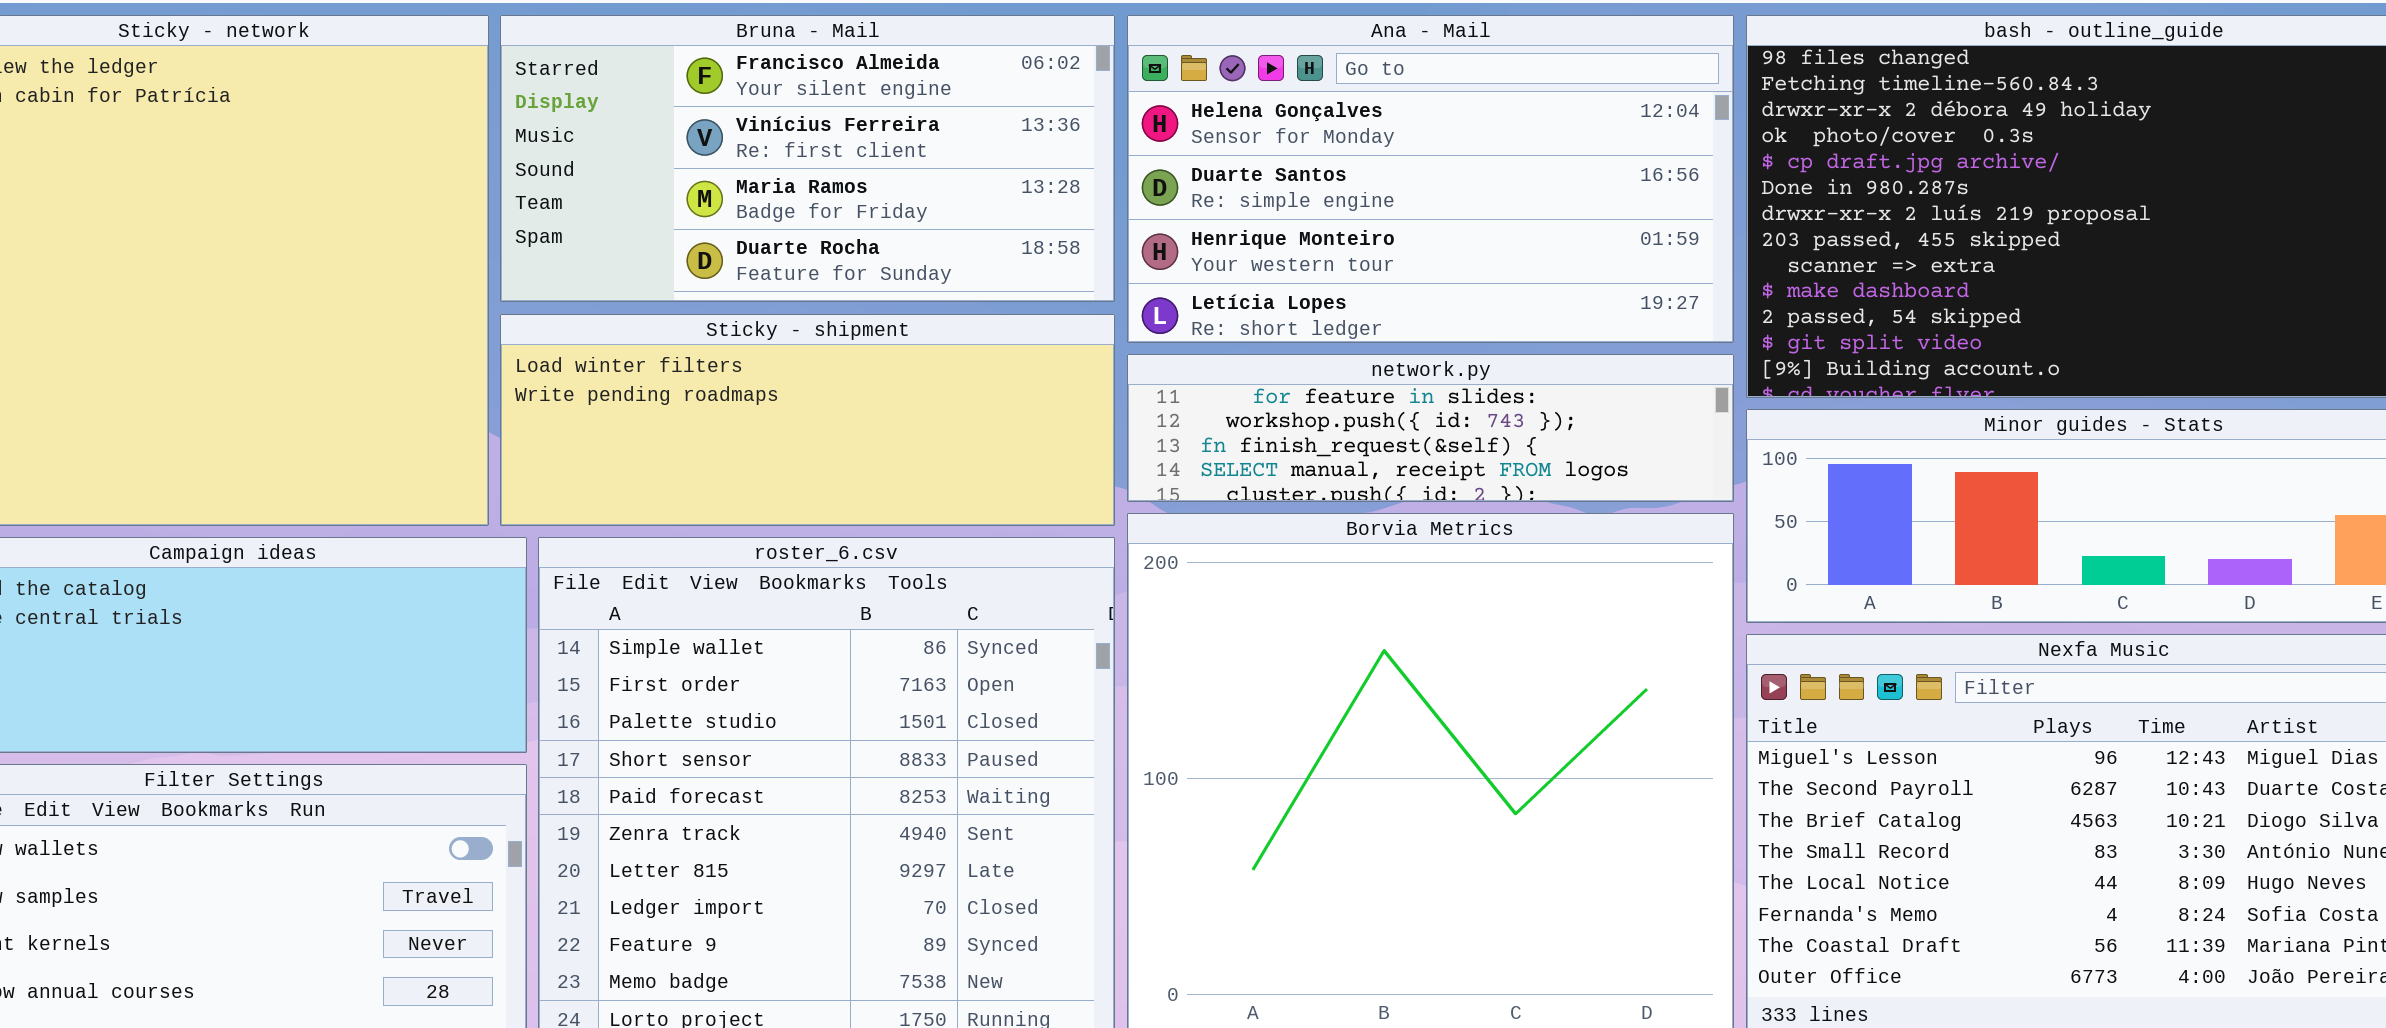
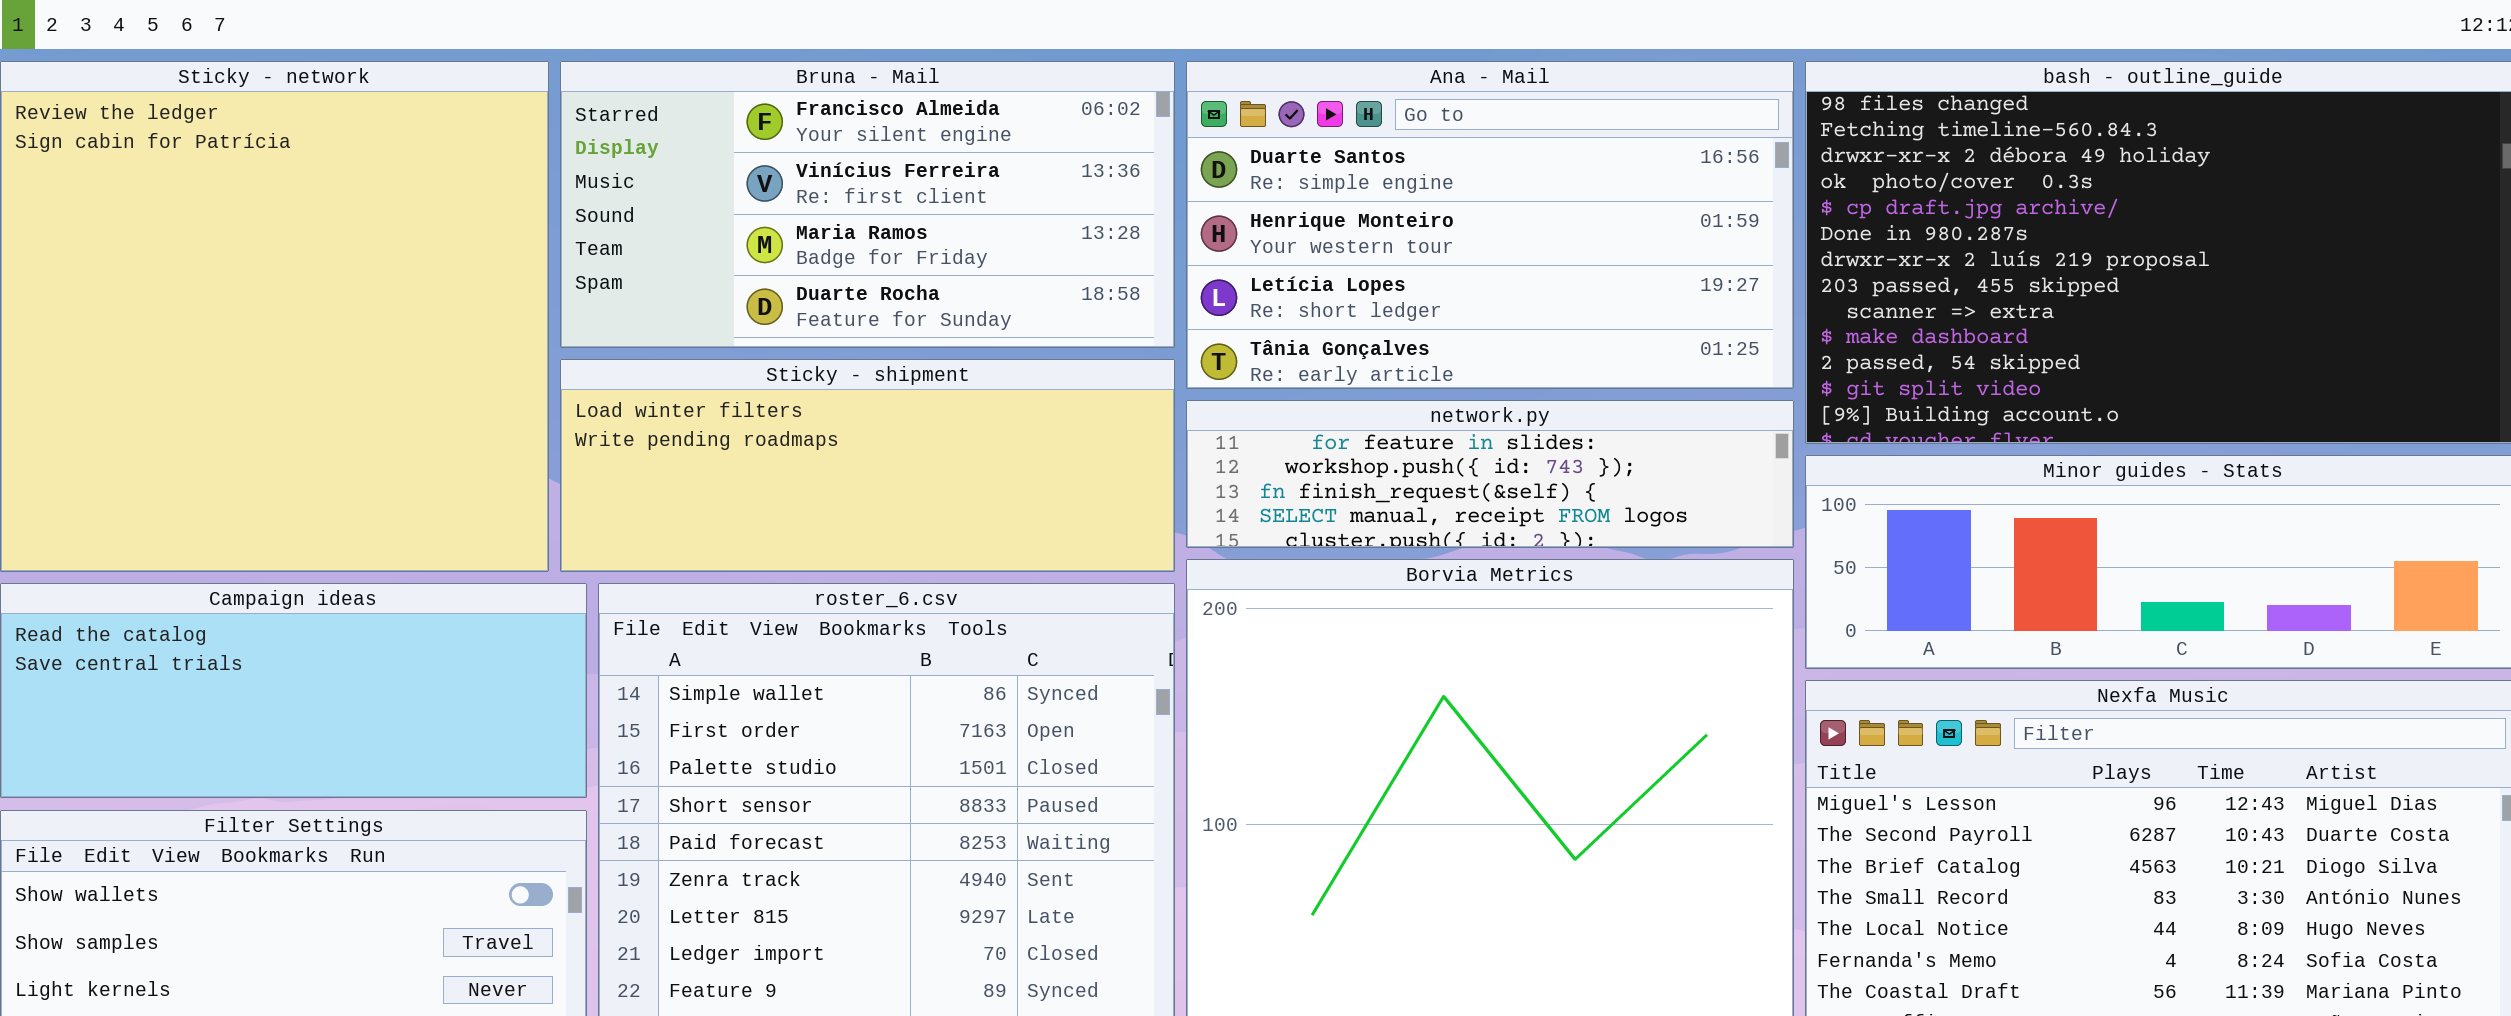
Ana - Mail: [1127,15,1734,343] -> [1186,61,1794,389], scrolled down 1 row

